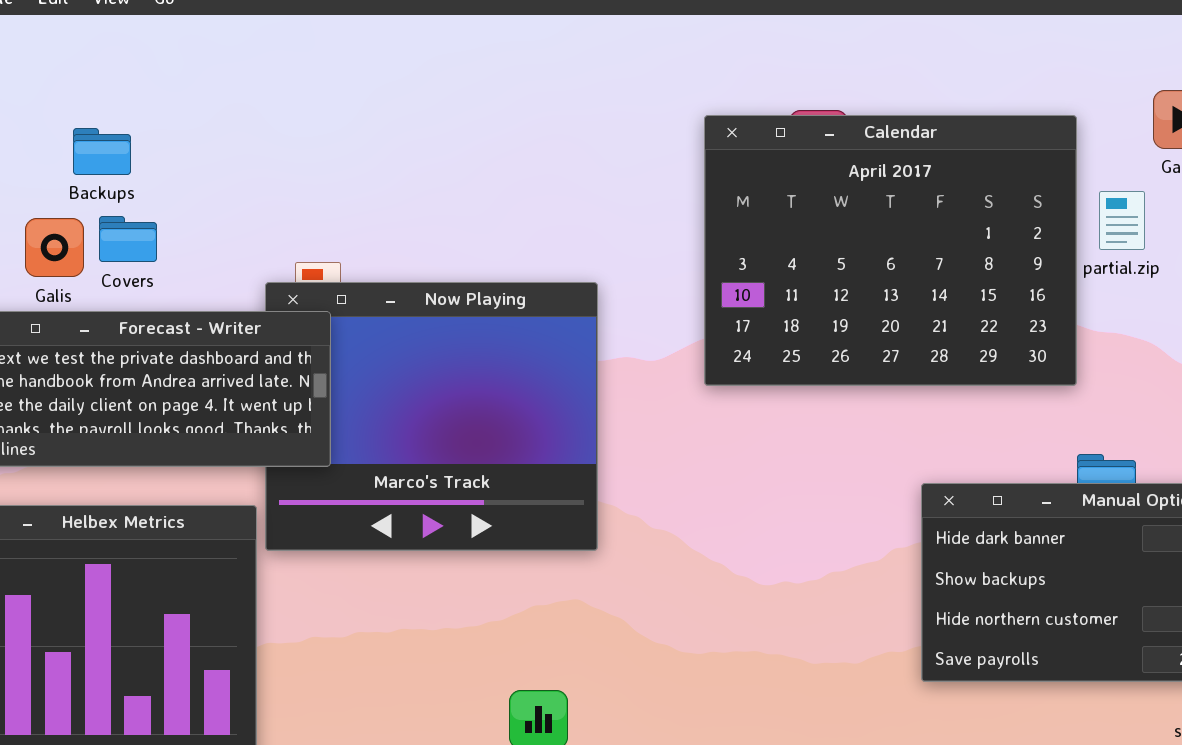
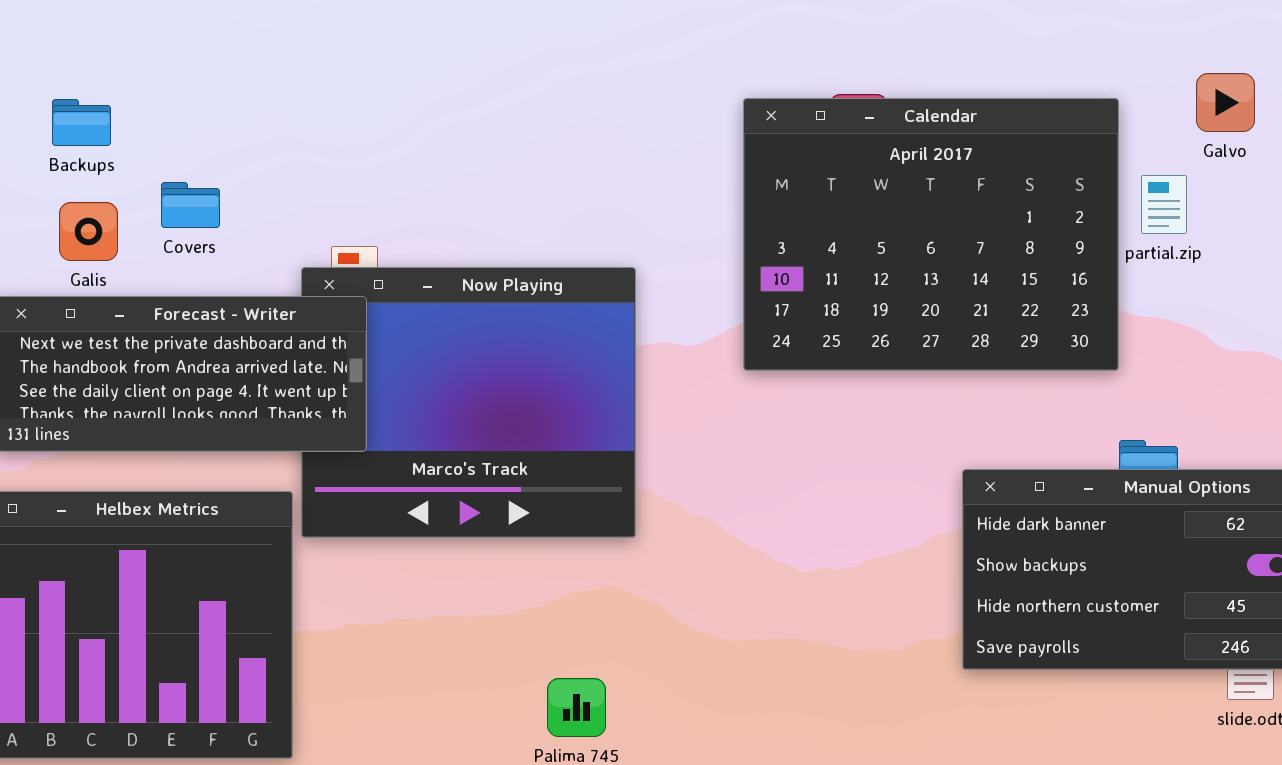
Backups: [73,128,131,175] -> [52,99,111,146], moved
Covers: [99,216,157,262] -> [161,182,220,228], moved

